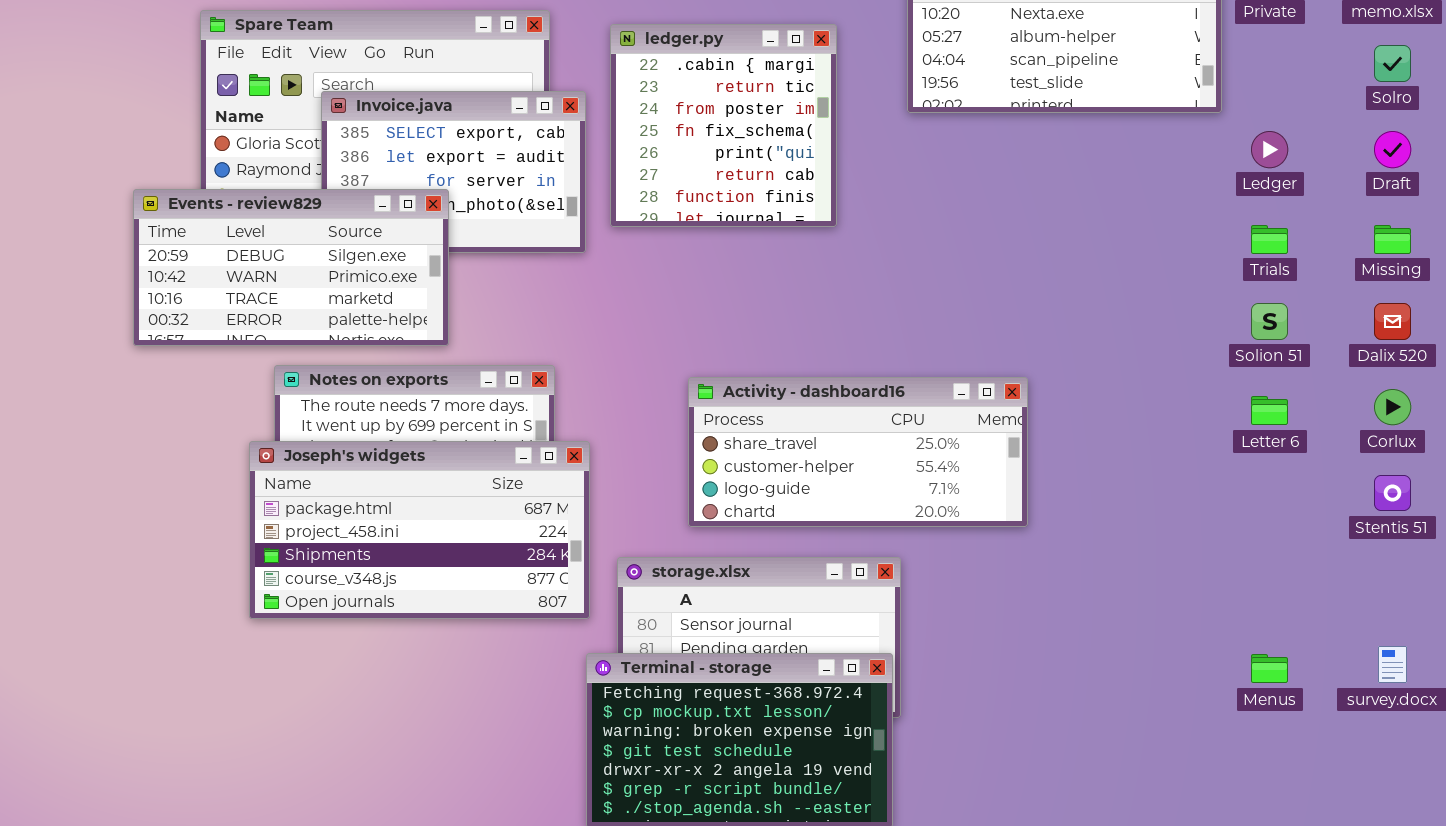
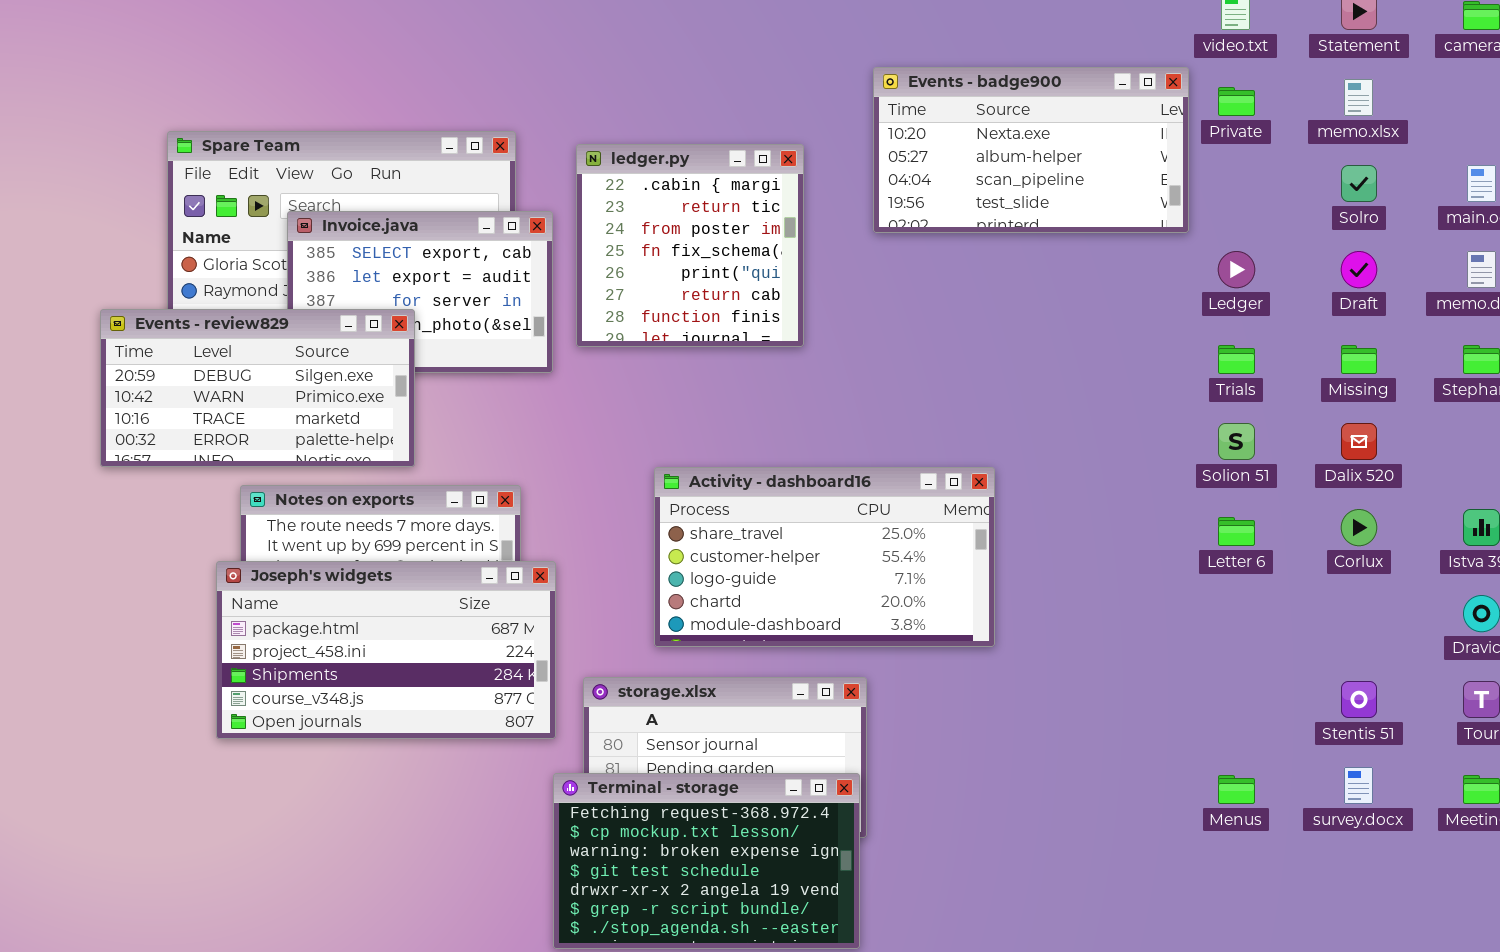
Activity - dashboard16: [688,377,1028,527] -> [654,467,995,647], resized
Stentis 51: [1374,475,1411,511] -> [1341,681,1377,718], moved

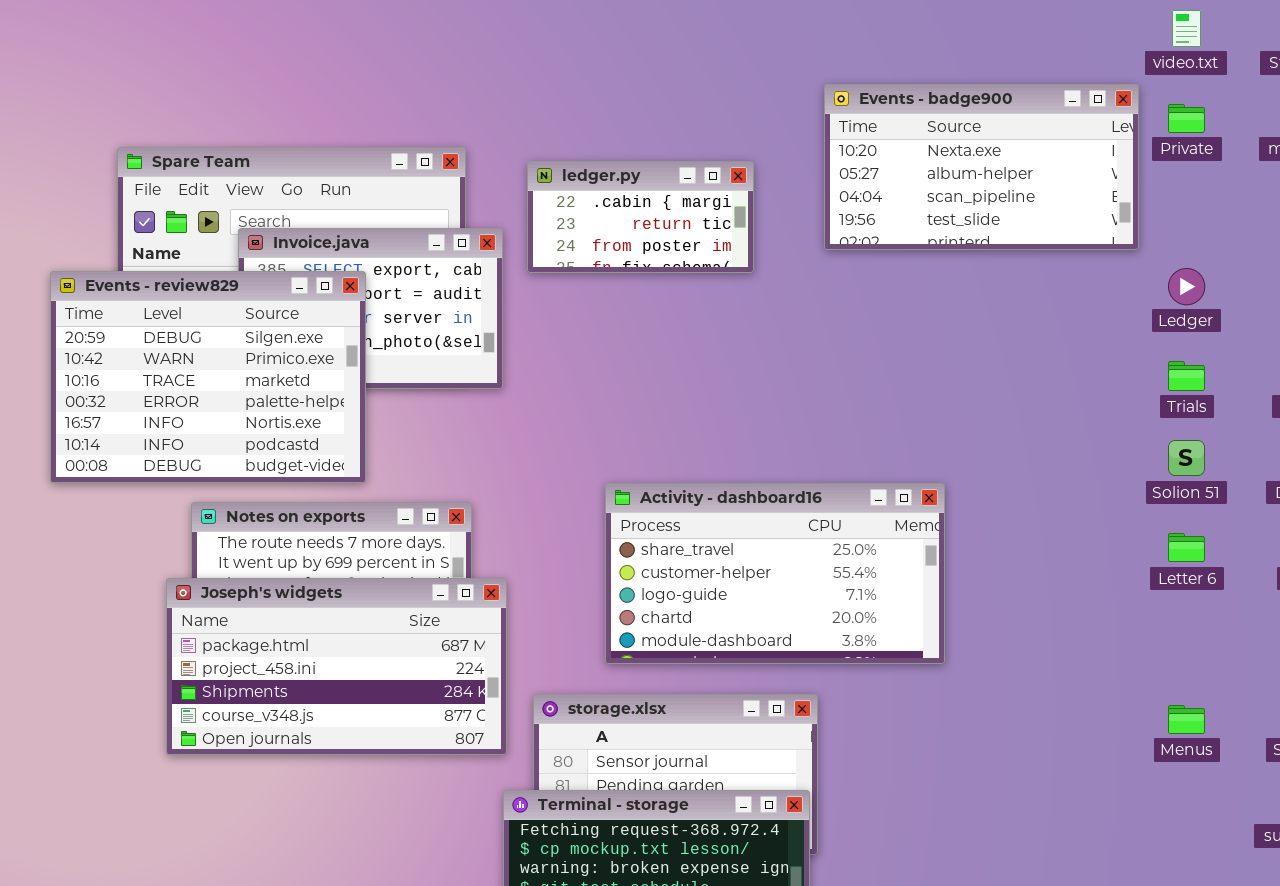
ledger.py: [576,144,804,347] -> [527,161,754,273], resized
Events - review829: [100,309,415,467] -> [50,271,366,483], resized
Menus: [1218,775,1255,804] -> [1168,705,1205,734], moved

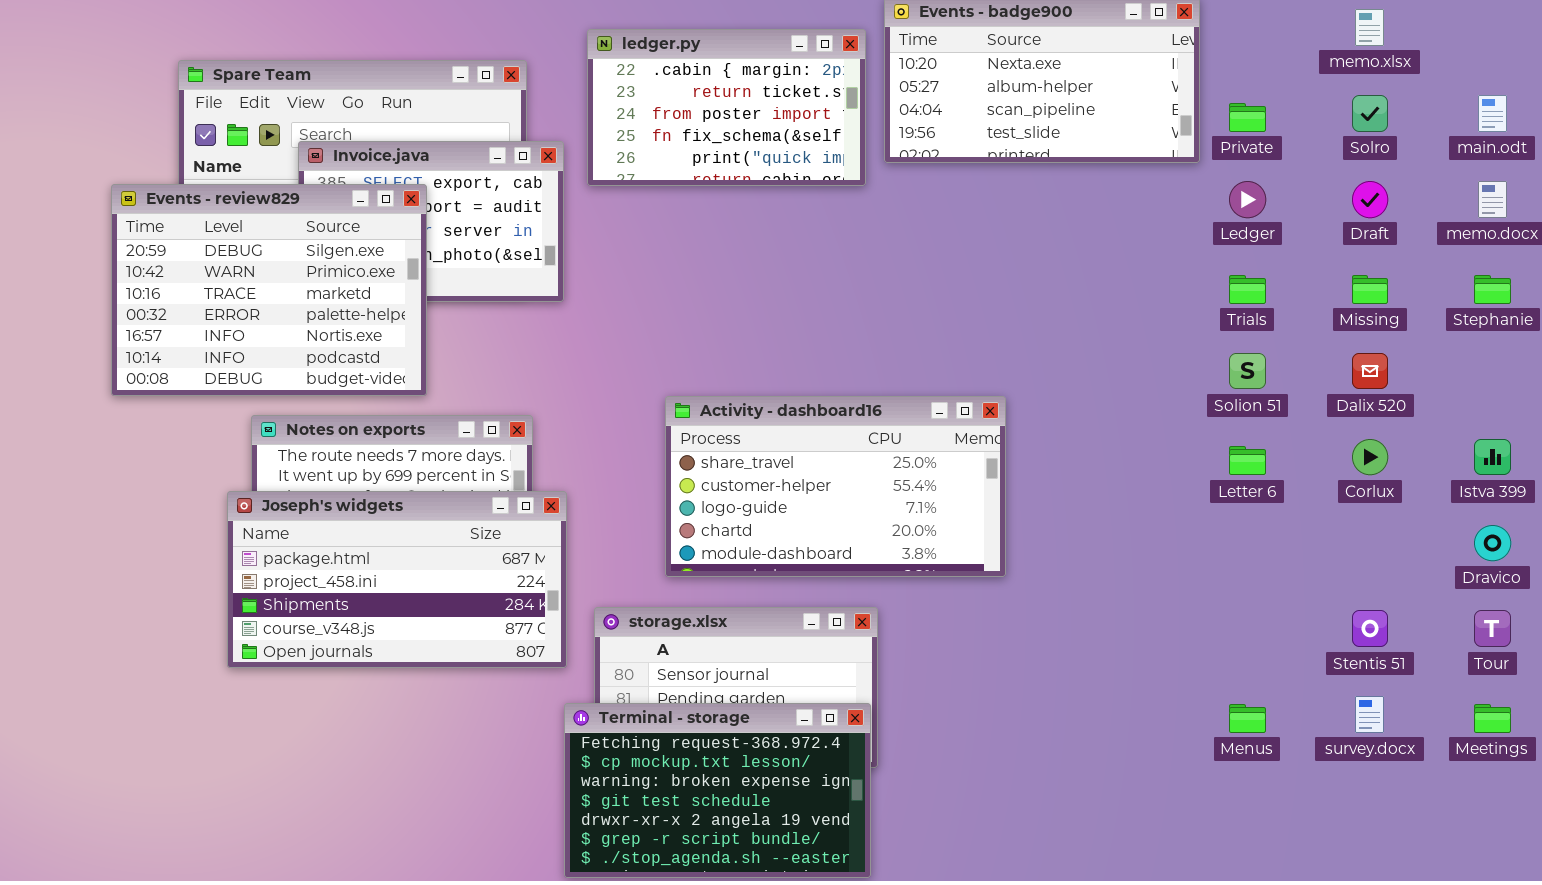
Private: [1168,104,1205,133] -> [1229,103,1266,132], moved
ledger.py: [527,161,754,273] -> [587,29,866,186], resized
Menus: [1168,705,1205,734] -> [1229,704,1266,733], moved

